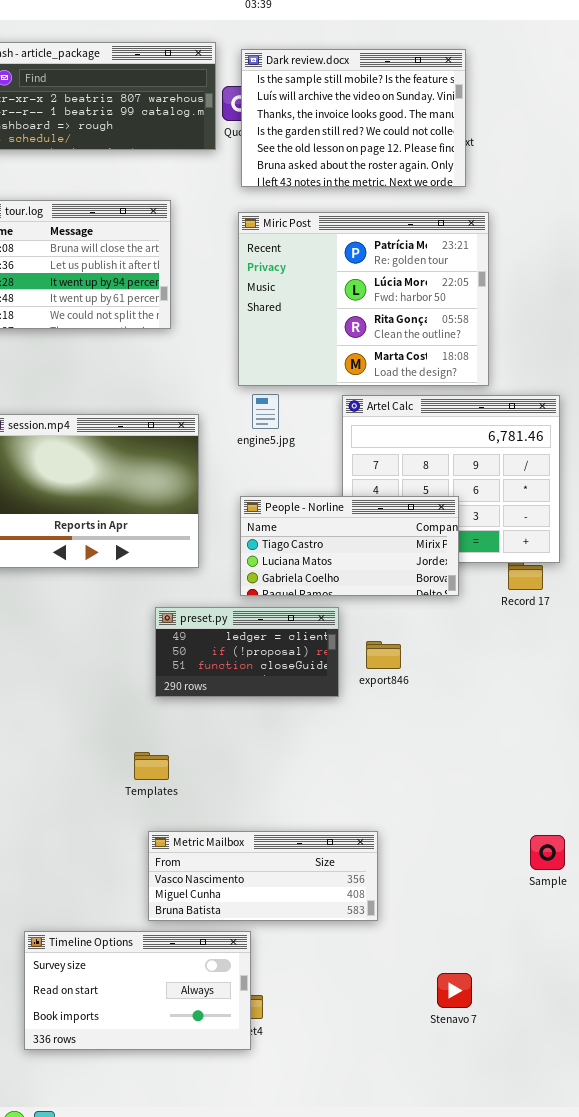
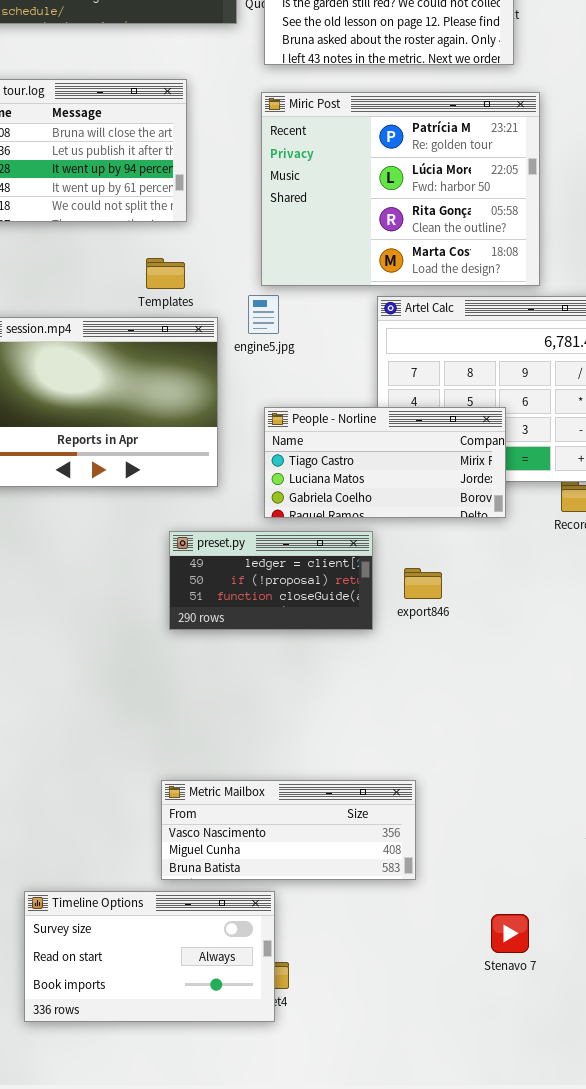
engine5.jpg: [252,394,279,429] -> [248,295,279,334], moved
Templates: [134,752,169,780] -> [146,258,185,289], moved
Stenavo 7: [437,973,472,1008] -> [491,914,529,953], moved

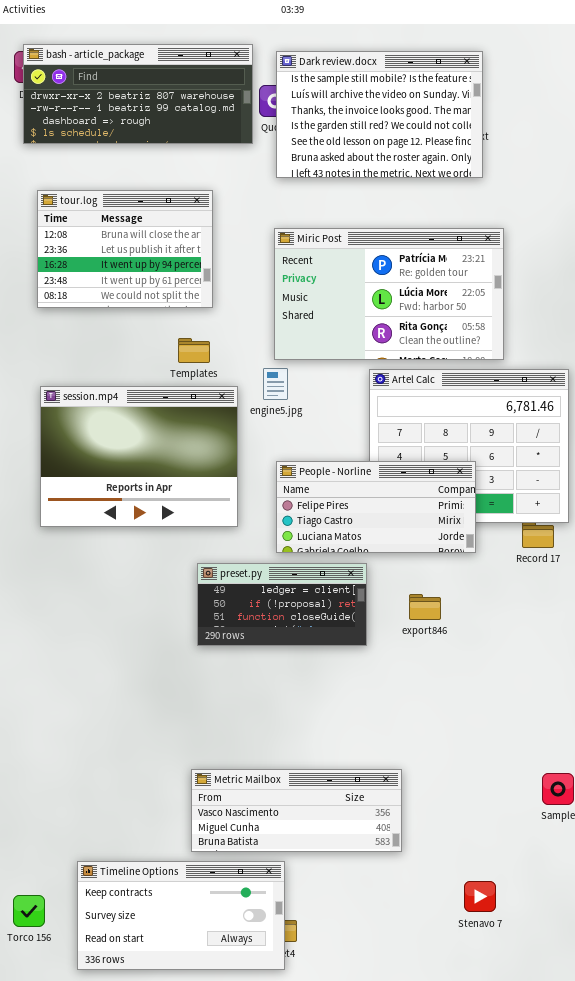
Miric Post: [261,92,540,286] -> [274,228,504,360], resized
People - Norline: [264,407,506,518] -> [276,461,476,553], scrolled up 1 row
export846: [404,568,442,599] -> [409,594,441,620], moved
Timeline Options: [24,891,275,1022] -> [77,861,285,970], scrolled up 1 row

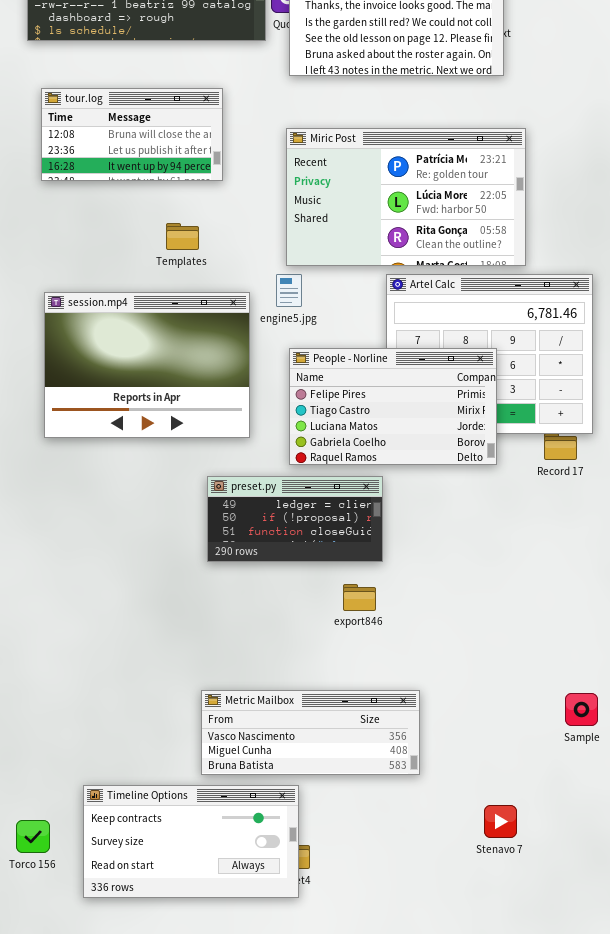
tour.log: [37,190,213,308] -> [41,88,223,181], resized
Templates: [178,338,210,363] -> [166,223,199,250], moved
People - Norline: [276,461,476,553] -> [289,348,497,465], resized
export846: [409,594,441,620] -> [343,584,376,611], moved

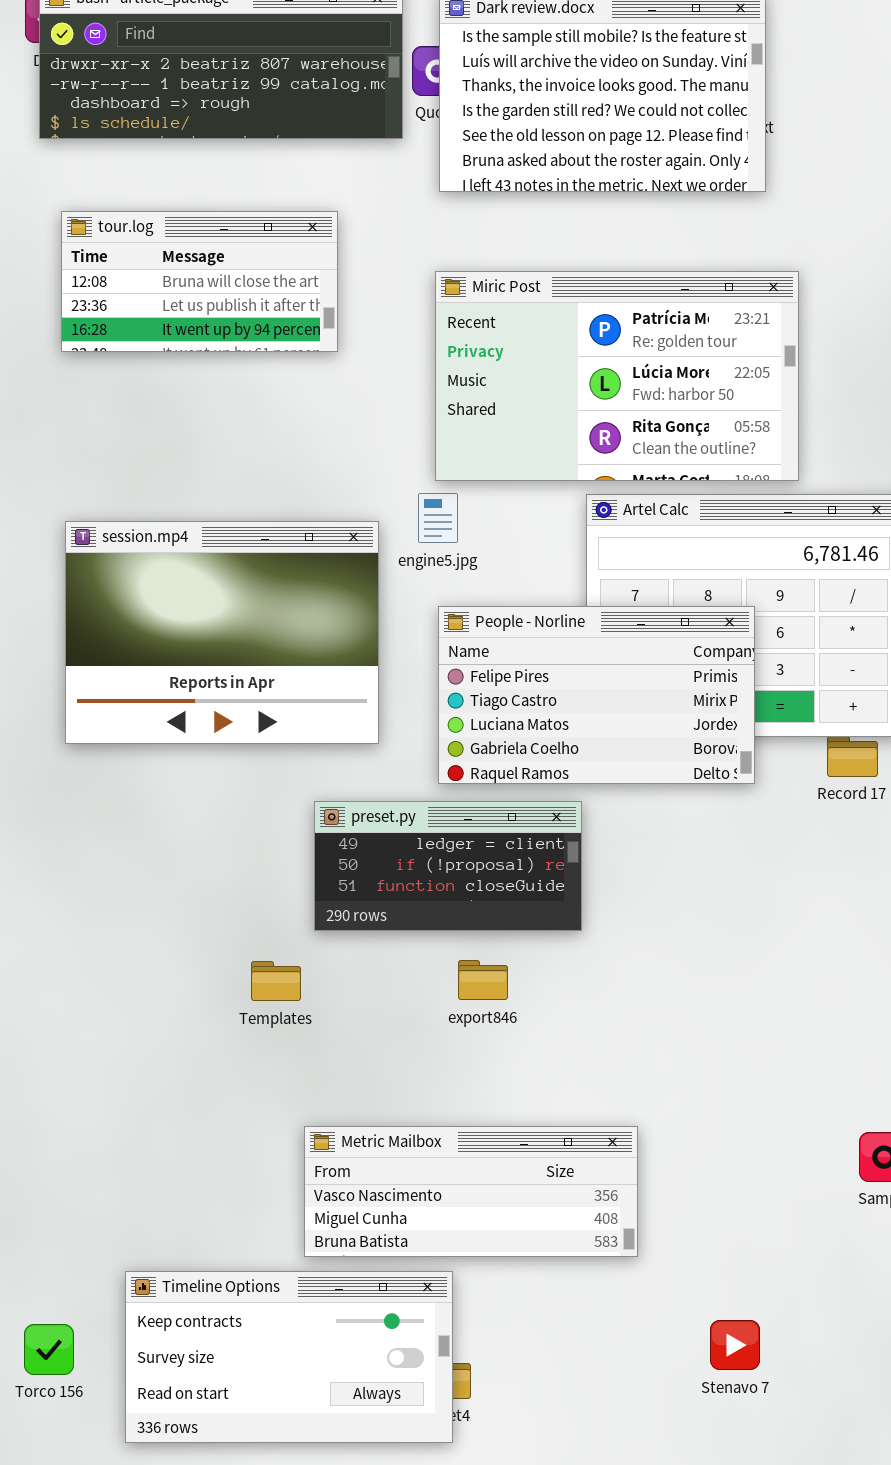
Templates: [166,223,199,250] -> [251,961,301,1001], moved
export846: [343,584,376,611] -> [458,960,508,1000], moved
Stenavo 7: [484,805,517,838] -> [710,1320,760,1370], moved

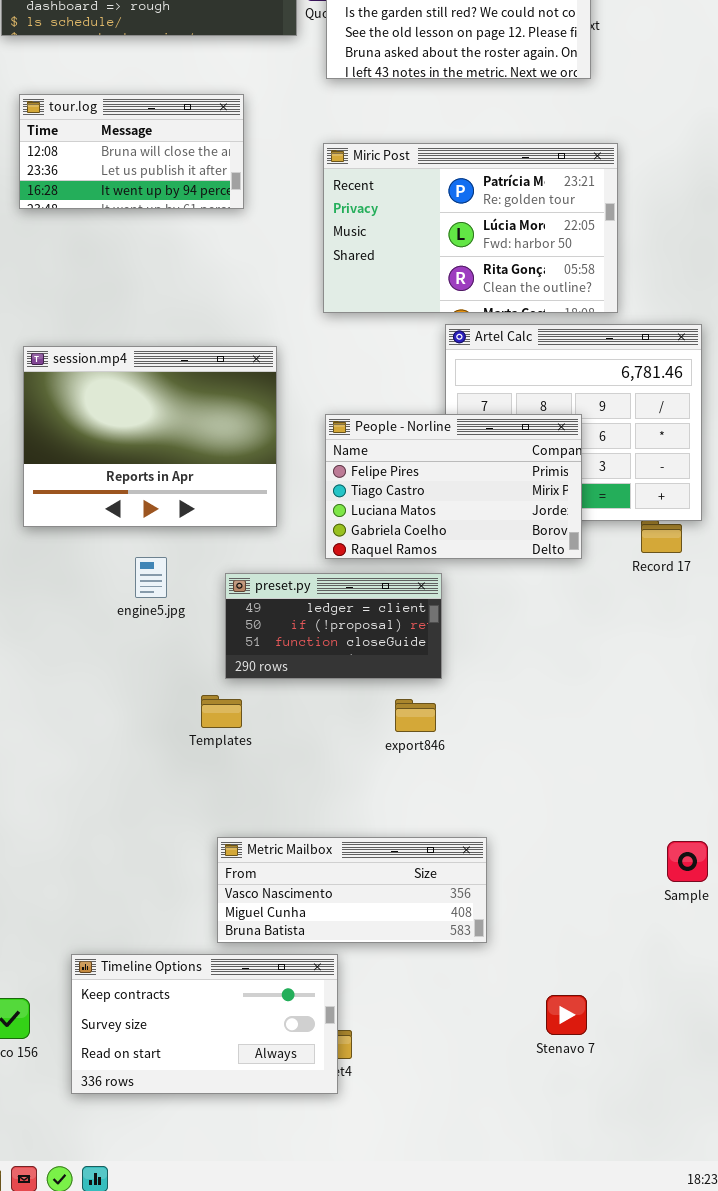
engine5.jpg: [418,493,458,543] -> [135,557,167,598], moved
export846: [458,960,508,1000] -> [395,699,436,732], moved
Templates: [251,961,301,1001] -> [201,695,242,728], moved

